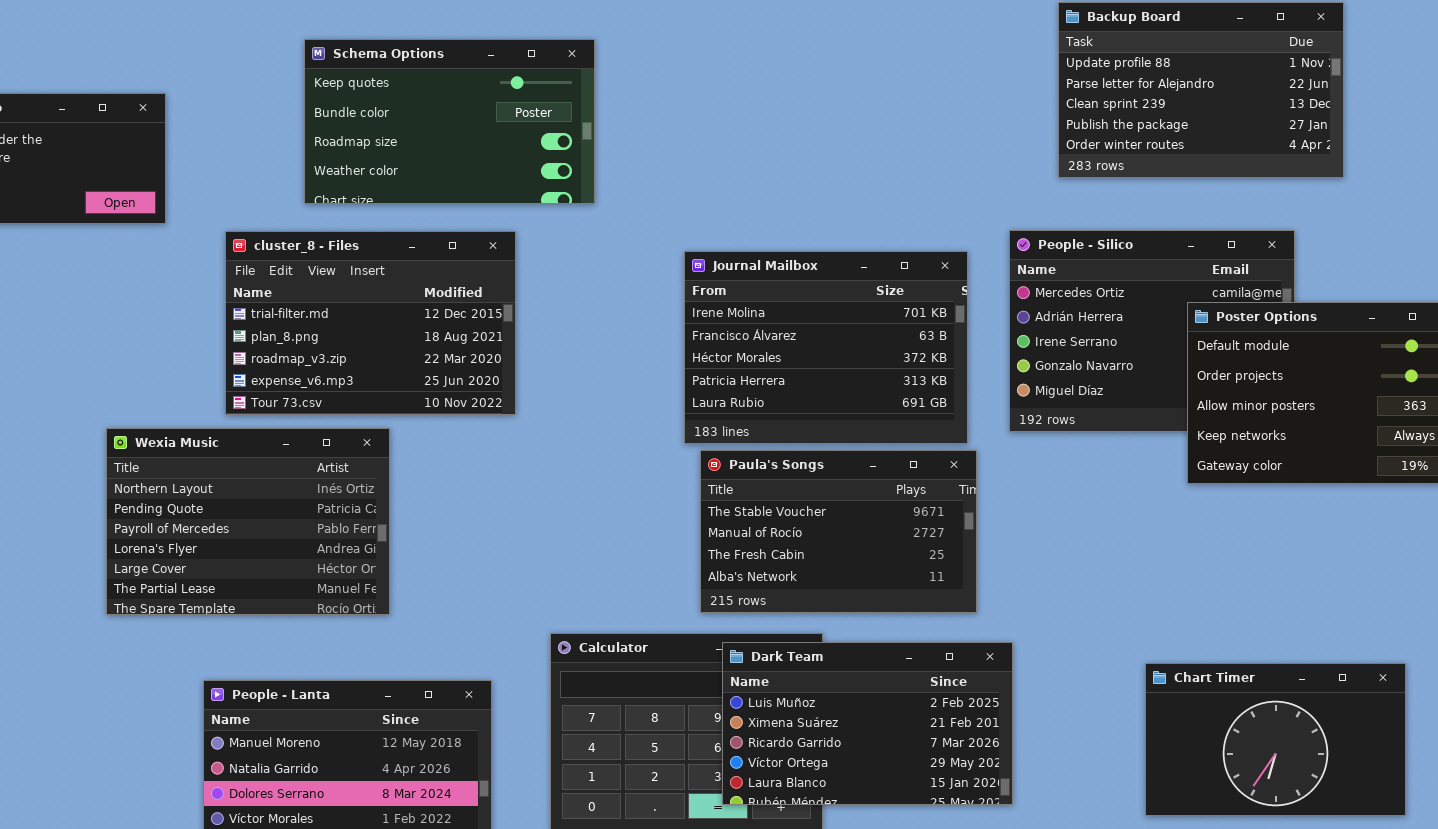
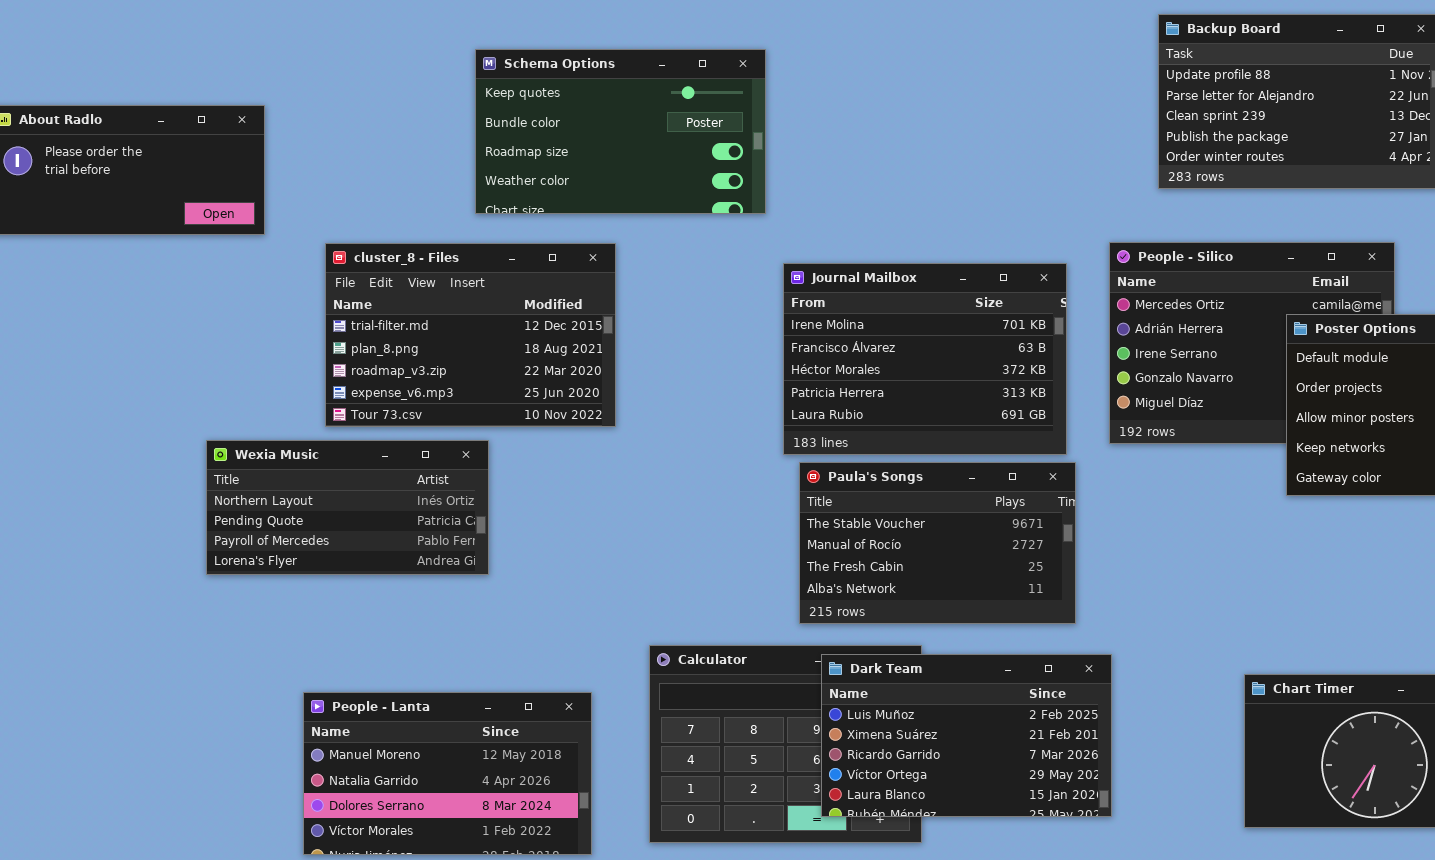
Schema Options: [304,39,595,204] -> [475,49,766,214], moved
Wexia Music: [106,428,390,615] -> [206,440,489,575], resized

